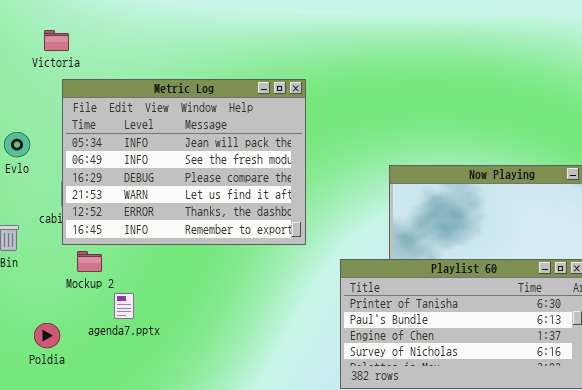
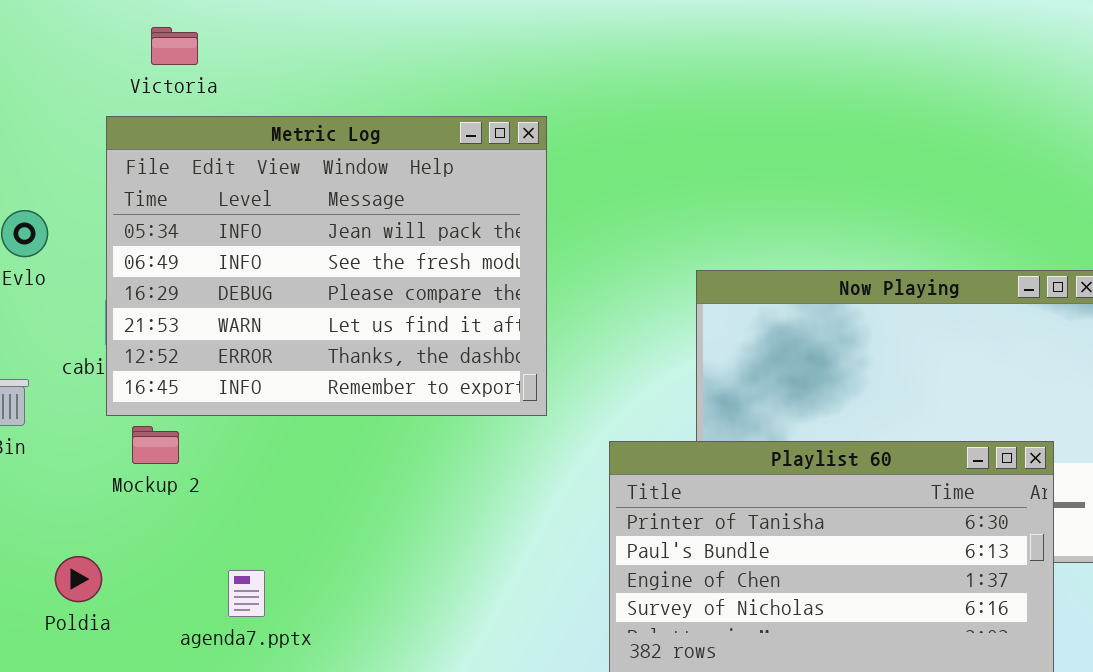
Victoria: [44,30,69,51] -> [151,27,198,65], moved
agenda7.pptx: [114,293,134,319] -> [228,570,265,617], moved

